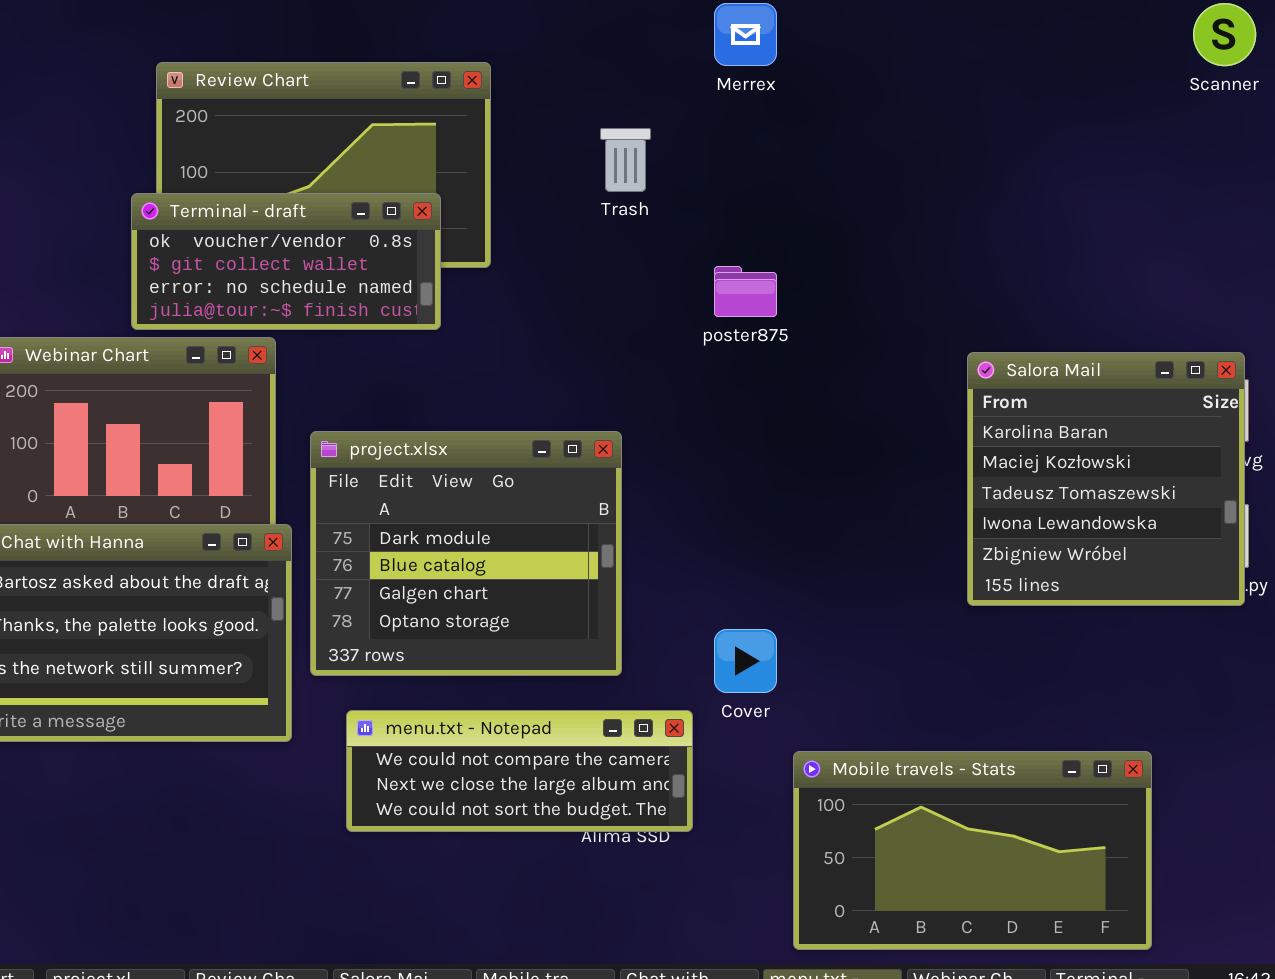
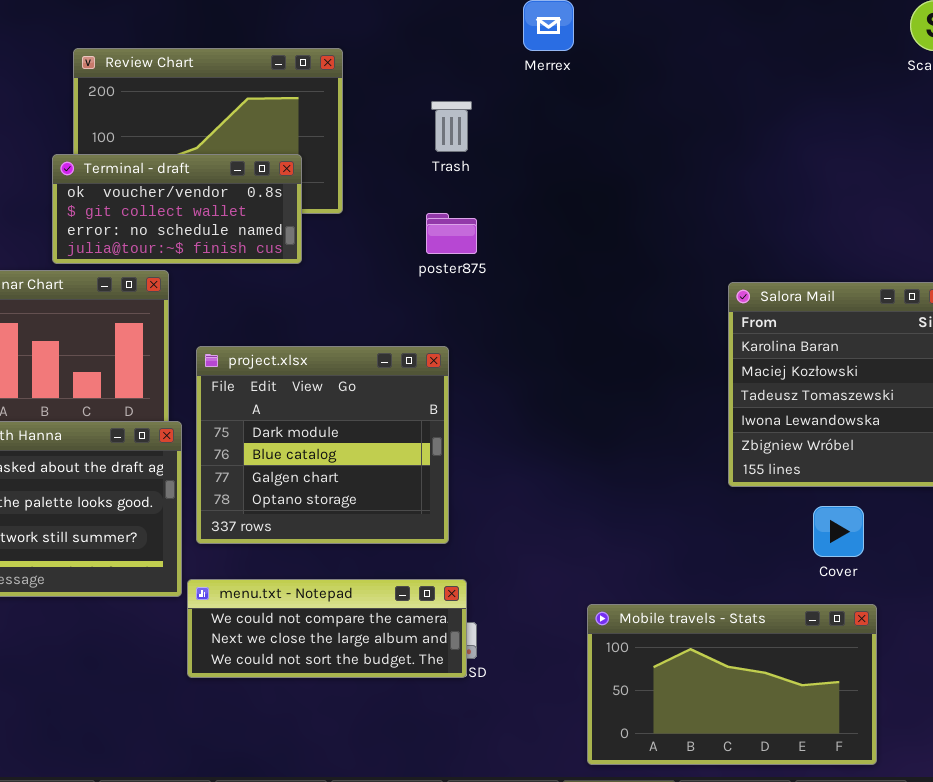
poster875: [714,266,777,317] -> [426,213,477,254], moved
Cover: [714,629,777,693] -> [813,506,864,557], moved
menu.txt - Notepad: [346,710,693,832] -> [187,579,467,678], moved

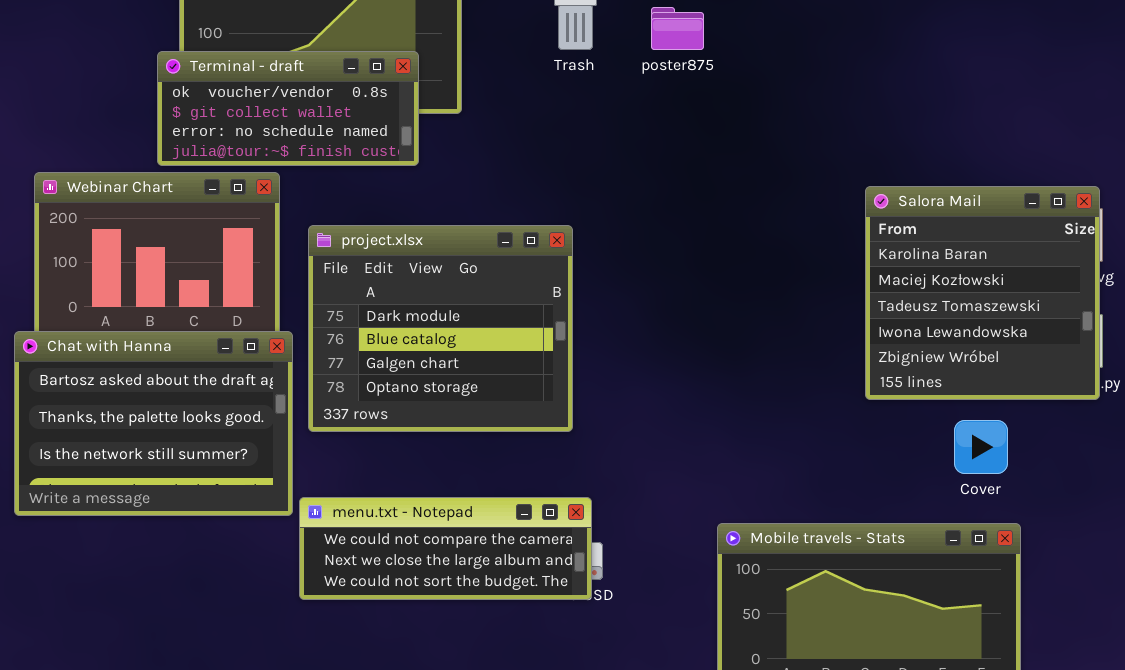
poster875: [426,213,477,254] -> [651,7,704,50], moved
project.xlsx: [196,346,449,544] -> [308,225,573,432], moved

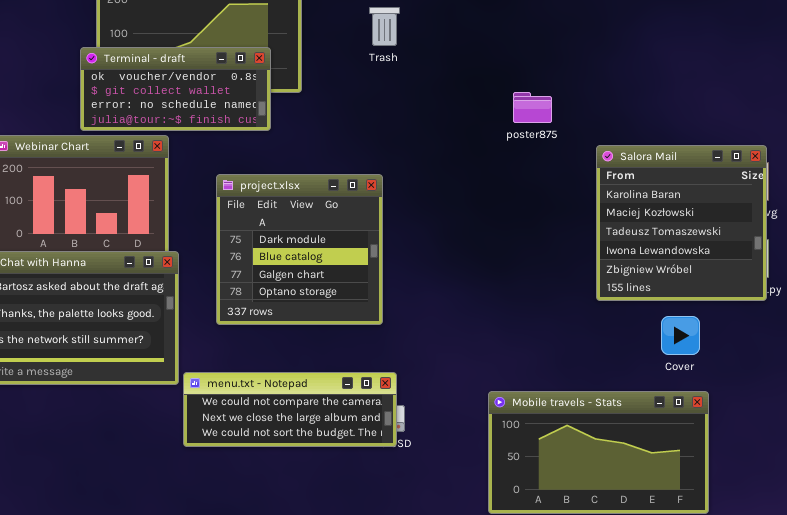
poster875: [651,7,704,50] -> [513,92,552,123], moved
project.xlsx: [308,225,573,432] -> [216,174,383,325], resized

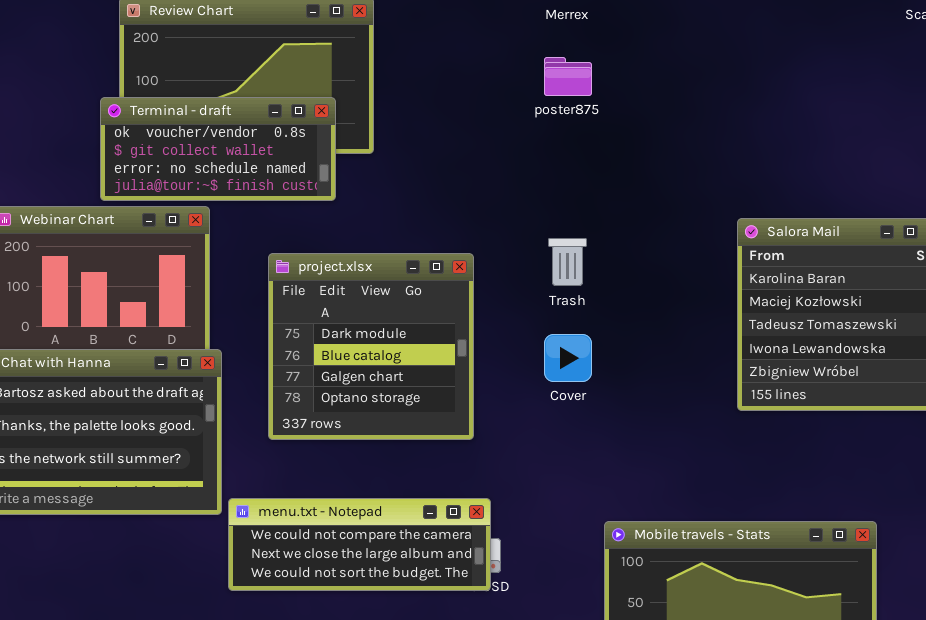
Trash: [369,7,400,46] -> [548,238,587,286], moved
poster875: [513,92,552,123] -> [544,57,592,96], moved
Cover: [661,316,700,355] -> [544,334,592,382], moved

